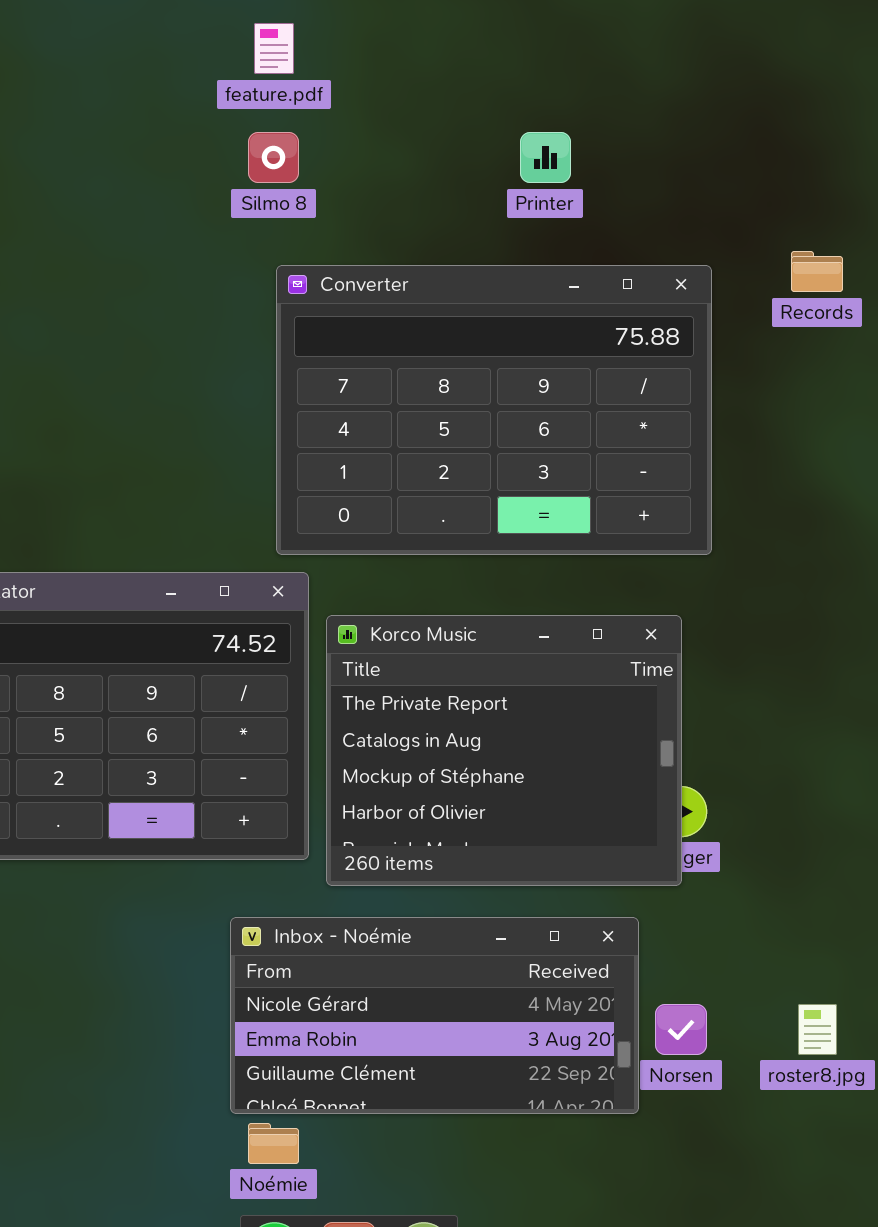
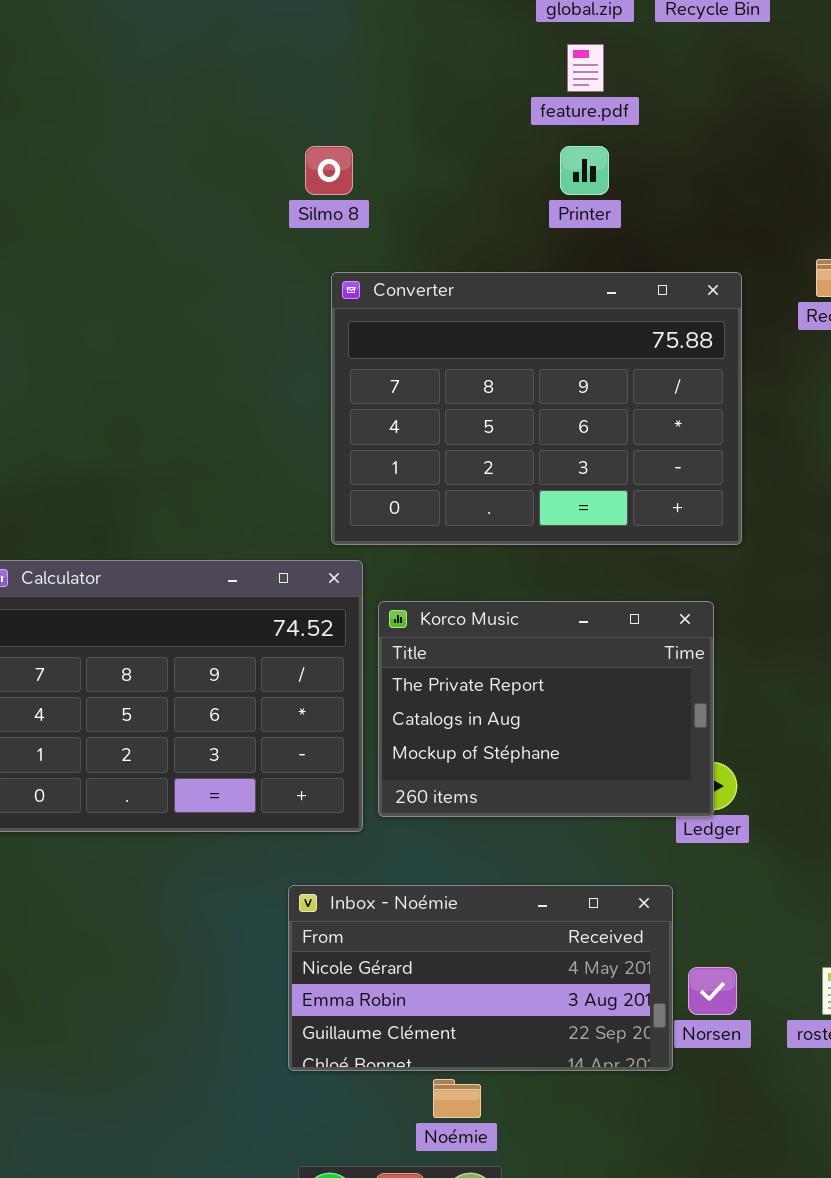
feature.pdf: [254,23,294,74] -> [567,44,604,92], moved
Korco Music: [326,615,682,886] -> [378,601,714,817], resized
Noémie: [248,1123,299,1164] -> [433,1079,481,1118], moved

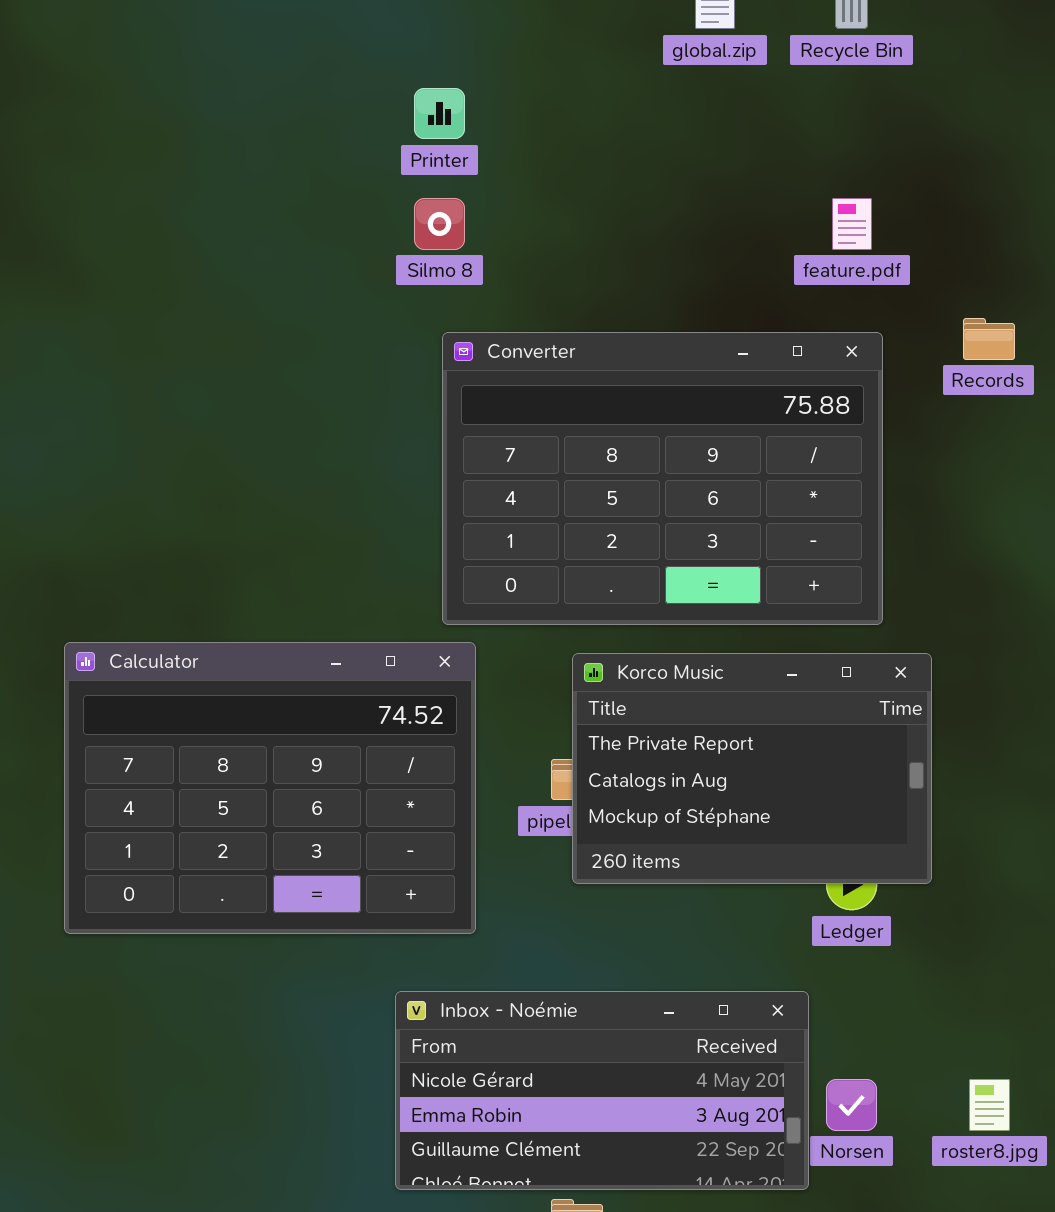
feature.pdf: [567,44,604,92] -> [832,198,872,250], moved
Printer: [560,146,609,195] -> [414,88,465,139], moved
Korco Music: [378,601,714,817] -> [572,653,932,884], moved

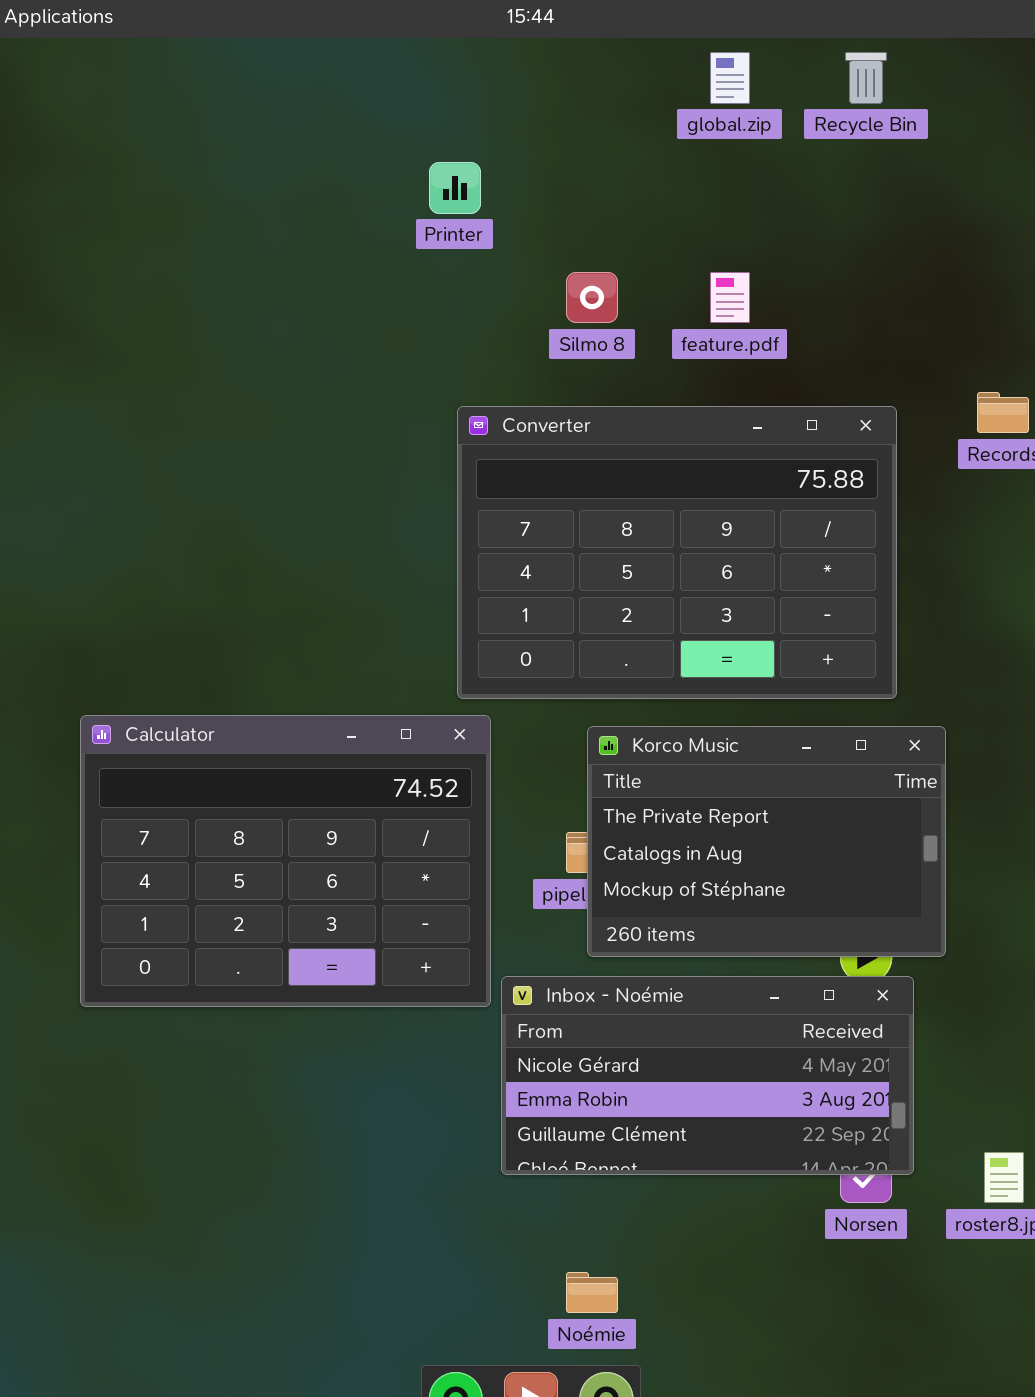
Silmo 8: [414,198,465,250] -> [566,272,618,323], moved
feature.pdf: [832,198,872,250] -> [710,272,750,323], moved
Inbox - Noémie: [395,991,809,1190] -> [501,976,914,1175], moved

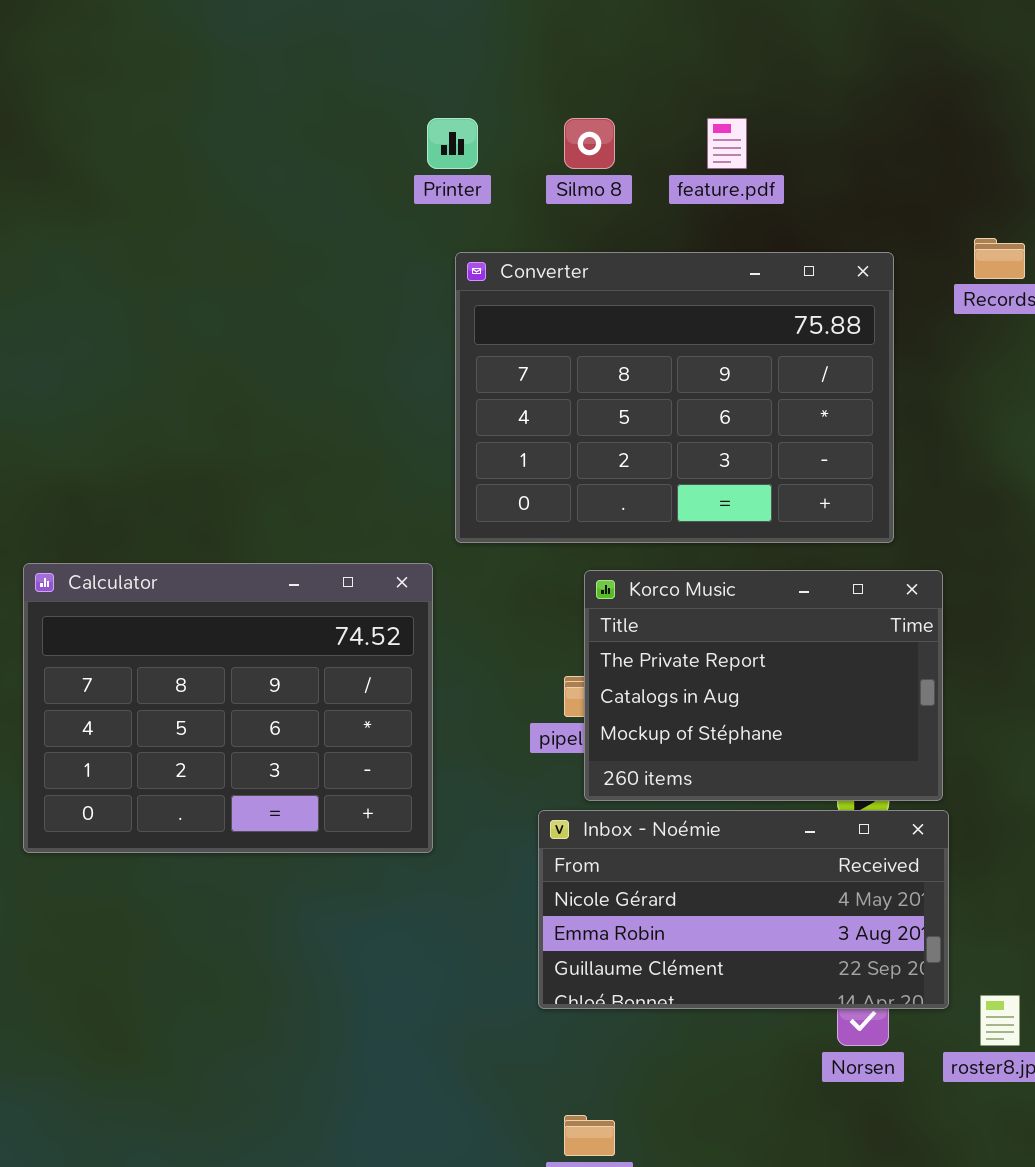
Printer: [429,162,481,214] -> [427,118,478,169], moved
Calculator: [80,715,491,1007] -> [23,563,433,853], moved
Inbox - Noémie: [501,976,914,1175] -> [538,810,949,1009], moved

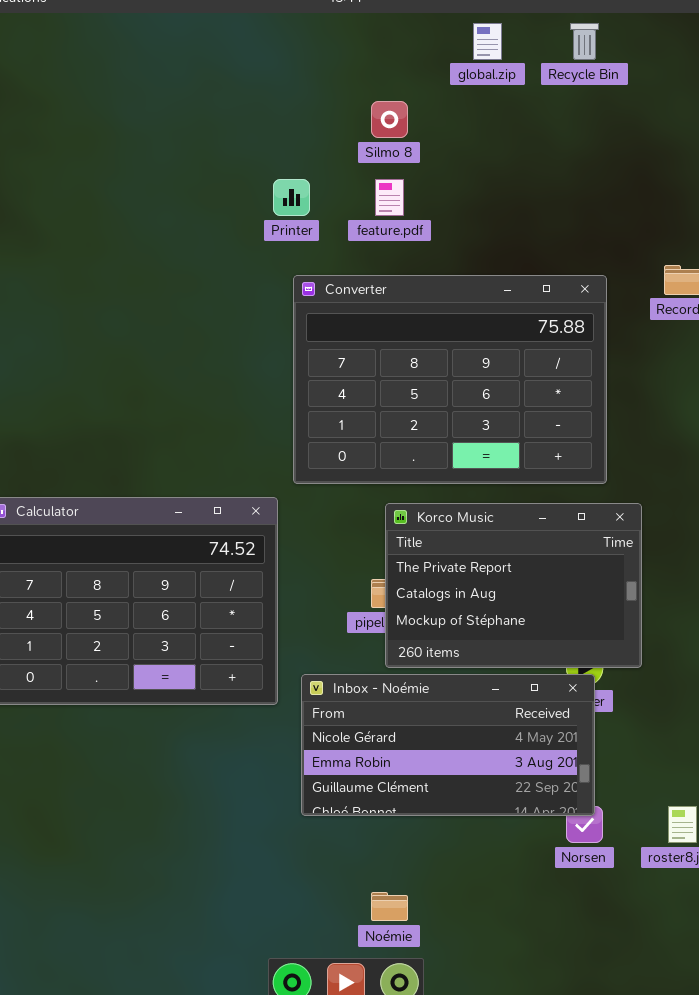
Silmo 8: [564,118,615,169] -> [371,101,408,138], moved
feature.pdf: [707,118,747,169] -> [375,179,404,216], moved
Inbox - Noémie: [538,810,949,1009] -> [301,674,595,816], moved

